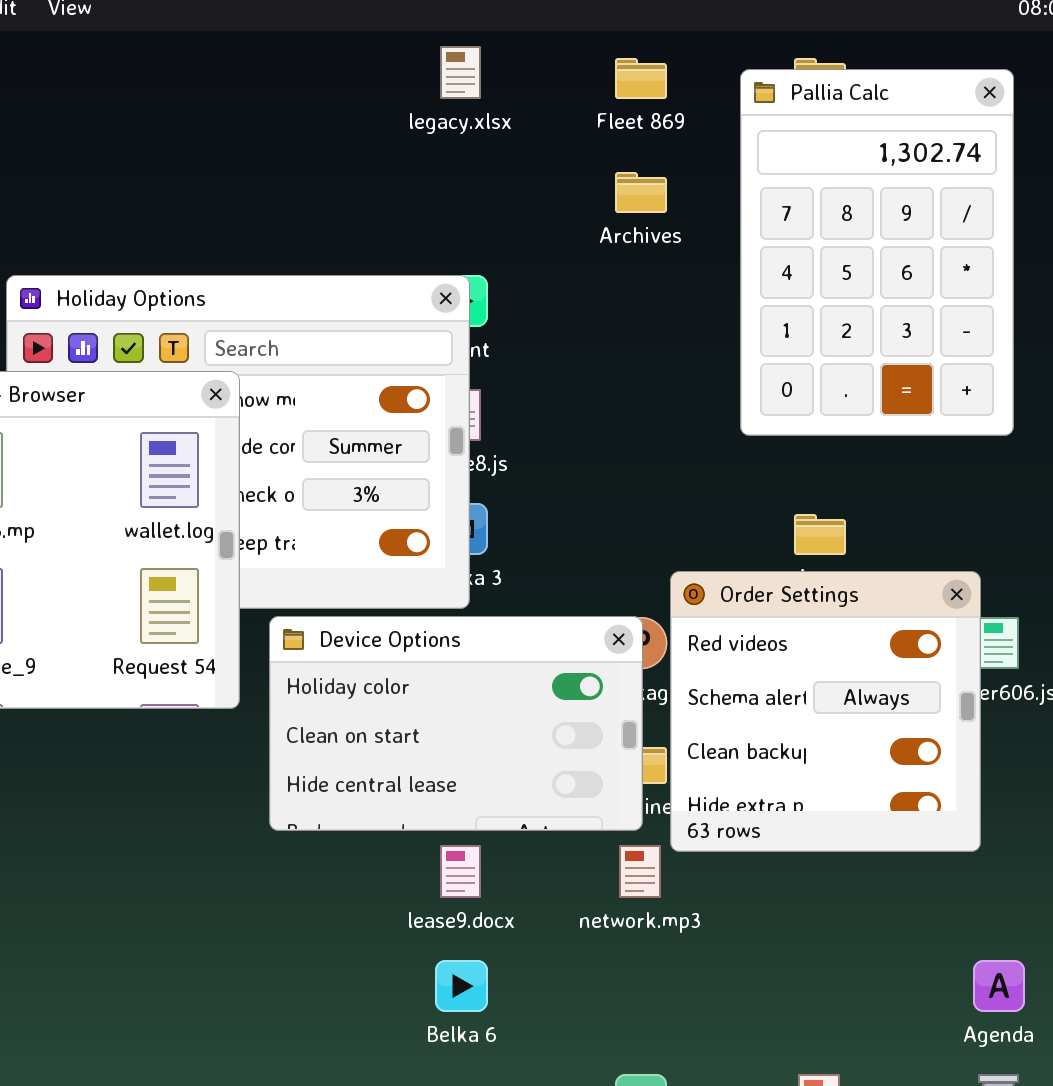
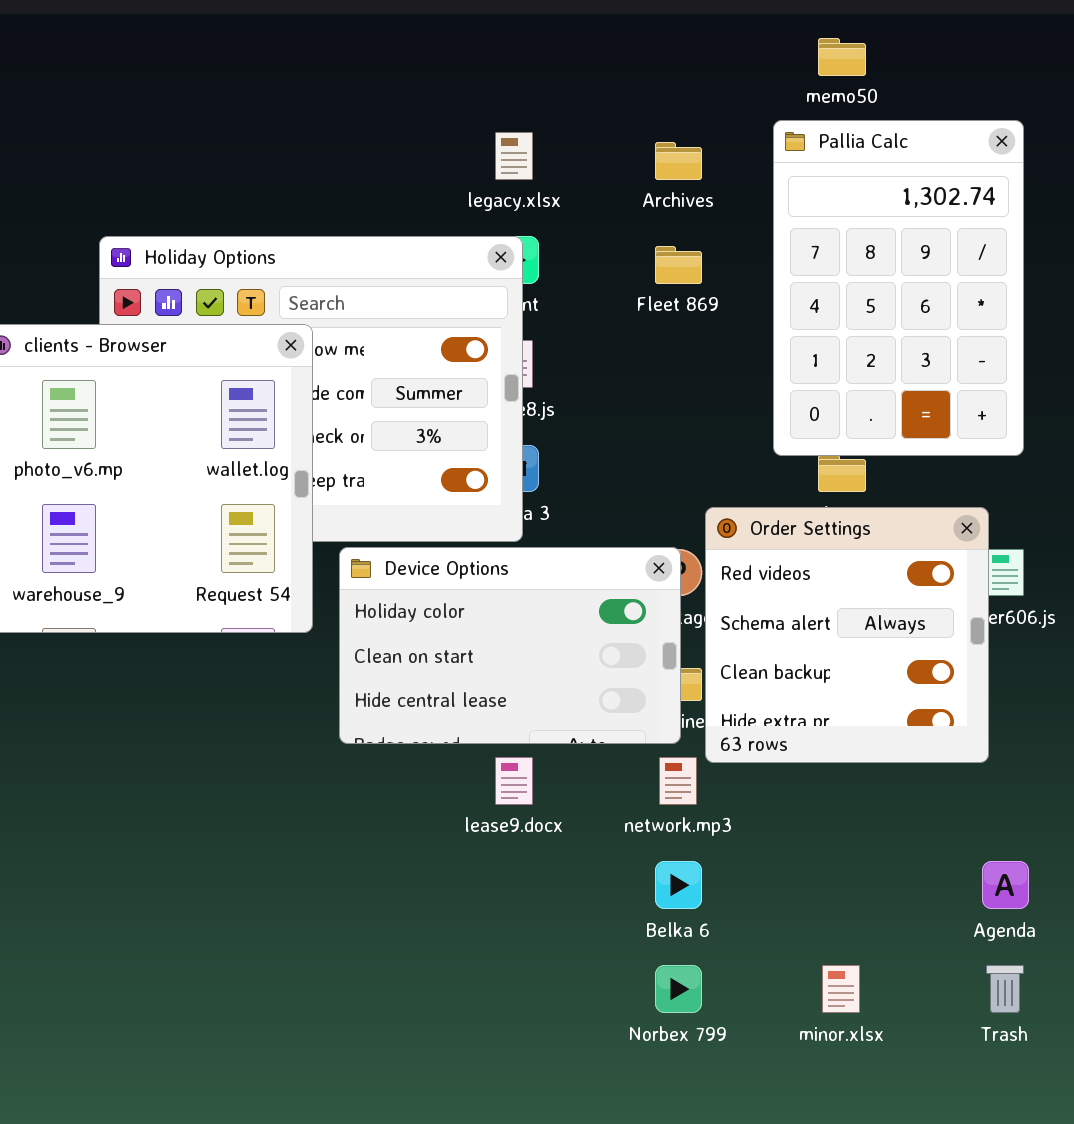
legacy.xlsx: [440,46,481,99] -> [495,132,533,180], moved
Fleet 869: [615,58,667,99] -> [655,246,702,284], moved
Pallia Calc: [740,69,1014,436] -> [773,120,1024,456], moved
Belka 6: [435,960,488,1012] -> [655,861,702,909], moved

